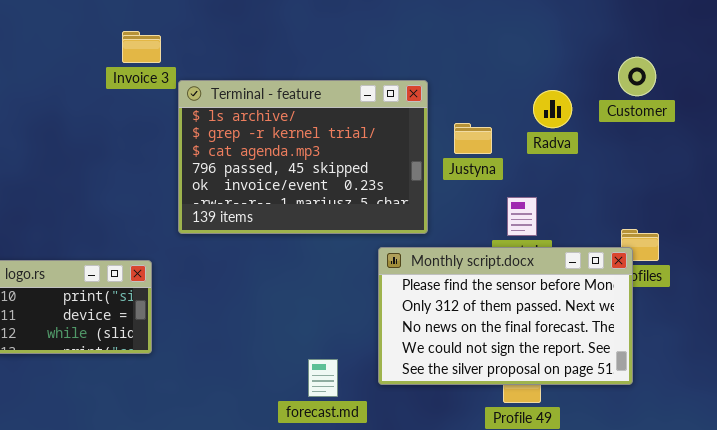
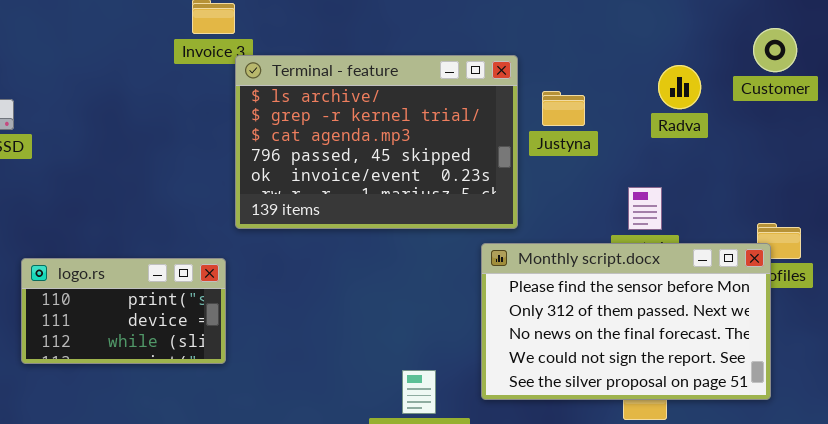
Terminal - feature: [178,80,428,234] -> [235,55,518,229], moved
Justyna: [454,123,492,154] -> [542,91,585,126], moved

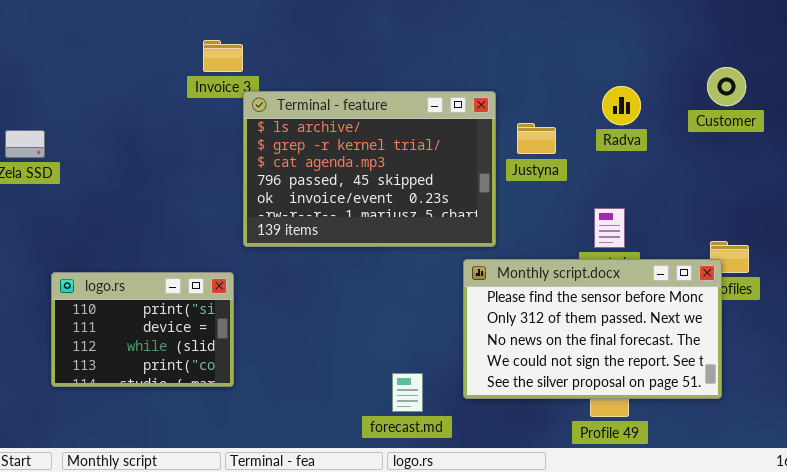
Radva: [658,65,701,109] -> [602,86,641,125], moved
logo.rs: [21,258,226,364] -> [51,272,234,387], resized

